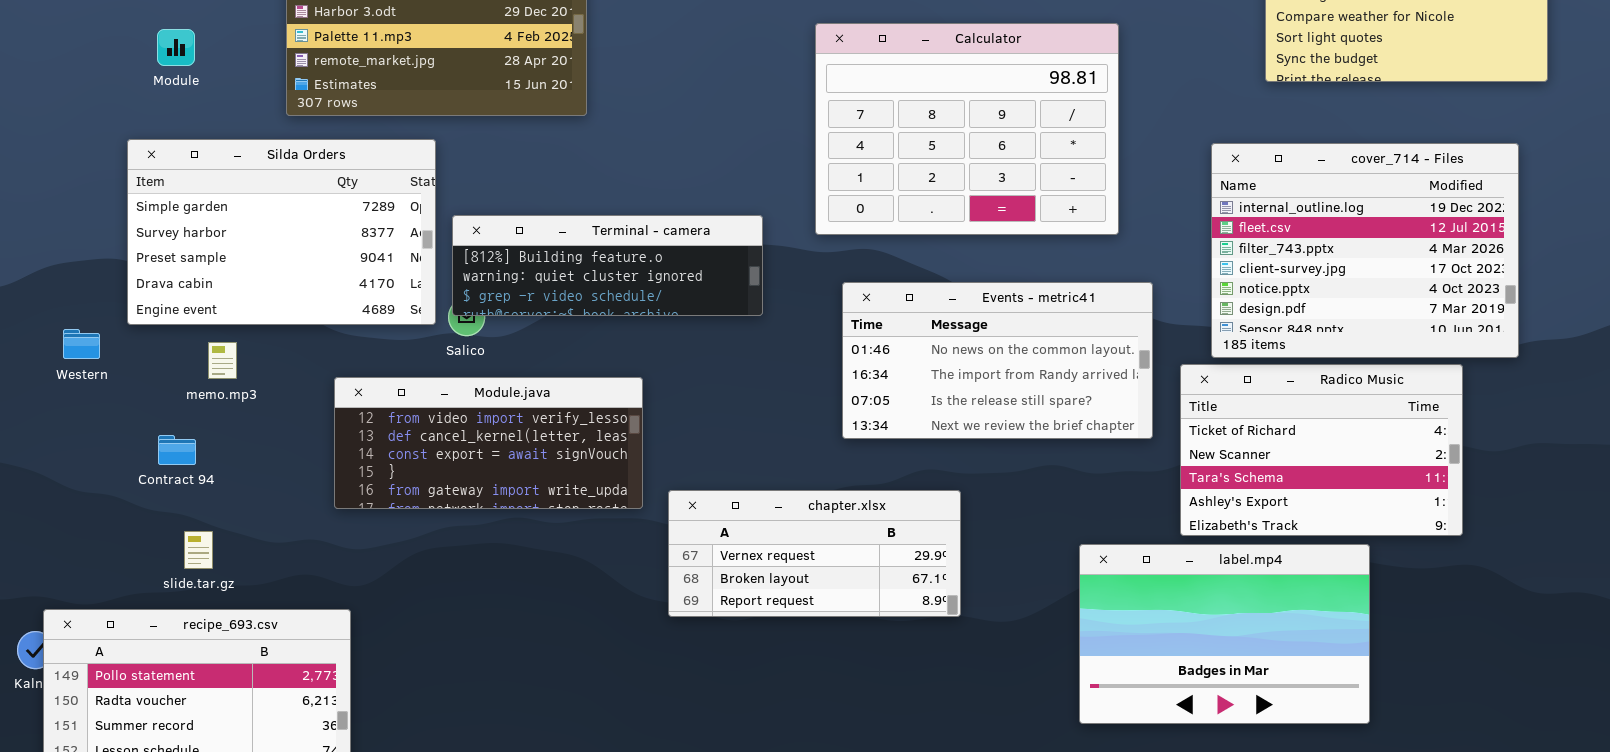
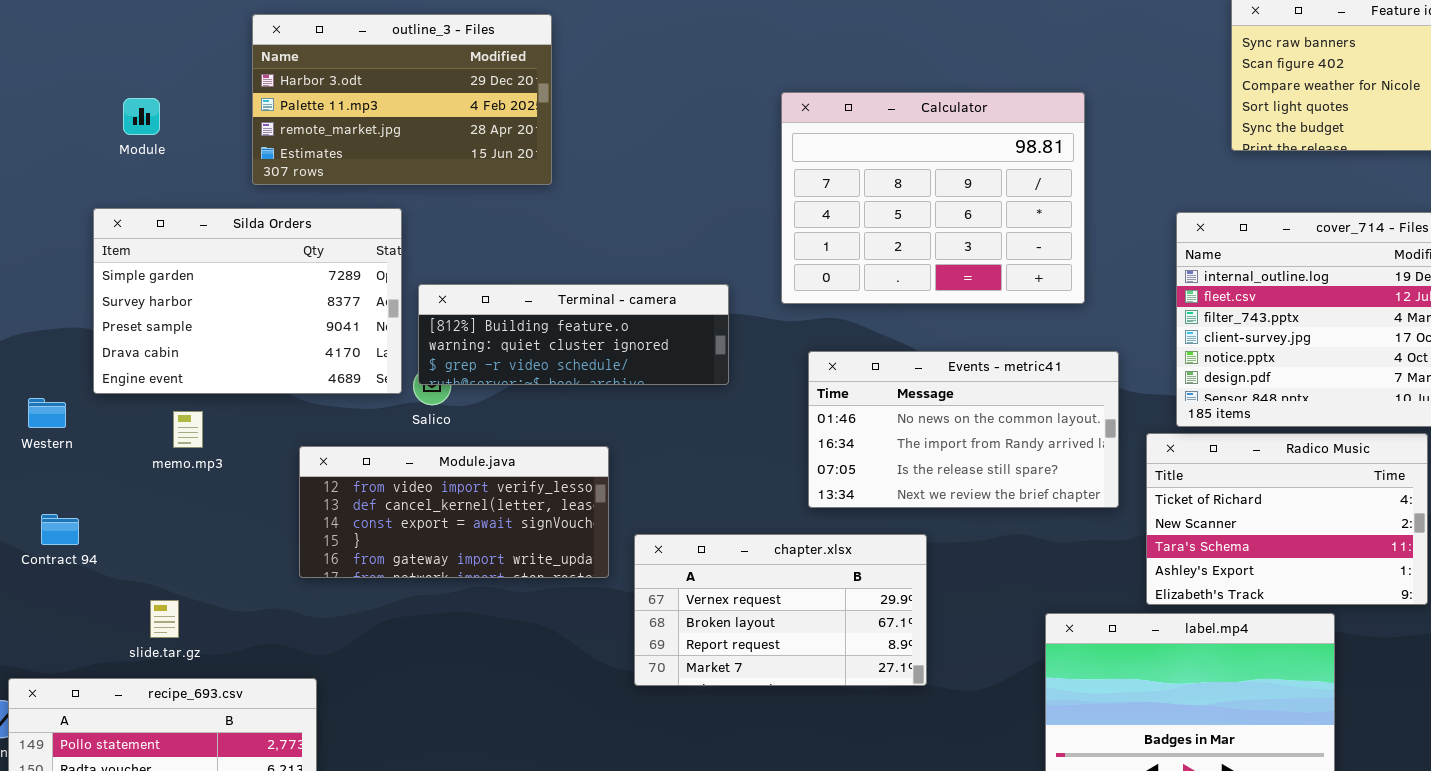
Contract 94: [158,435,196,465] -> [41,514,79,545], moved
chapter.xlsx: [668,490,961,617] -> [634,534,927,686], resized

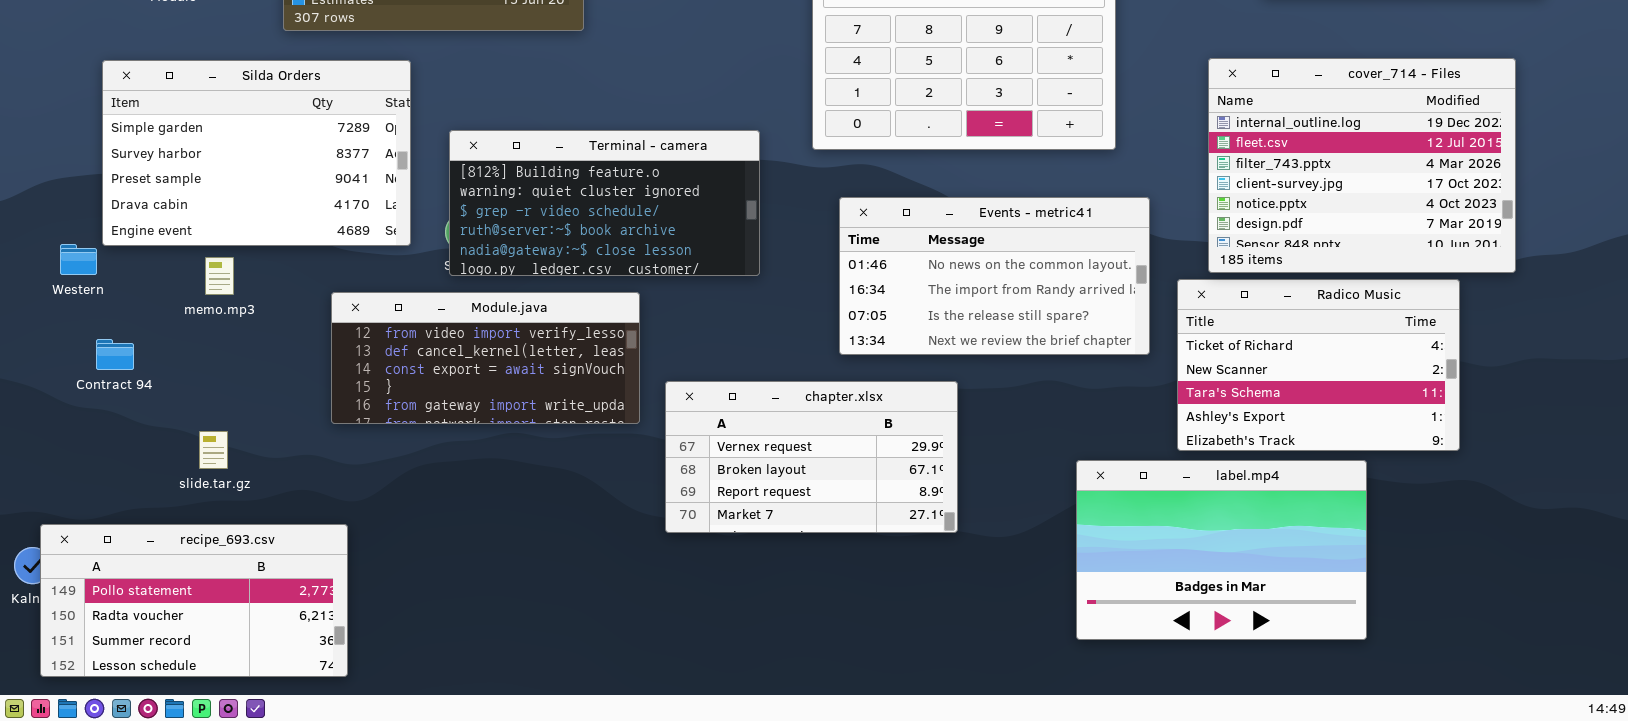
Silda Orders: [93,208,402,394] -> [102,60,411,246], moved
Terminal - camera: [418,284,729,385] -> [449,130,760,276], resized
Contract 94: [41,514,79,545] -> [96,339,134,370], moved
slide.tar.gz: [150,600,179,638] -> [199,431,228,469], moved

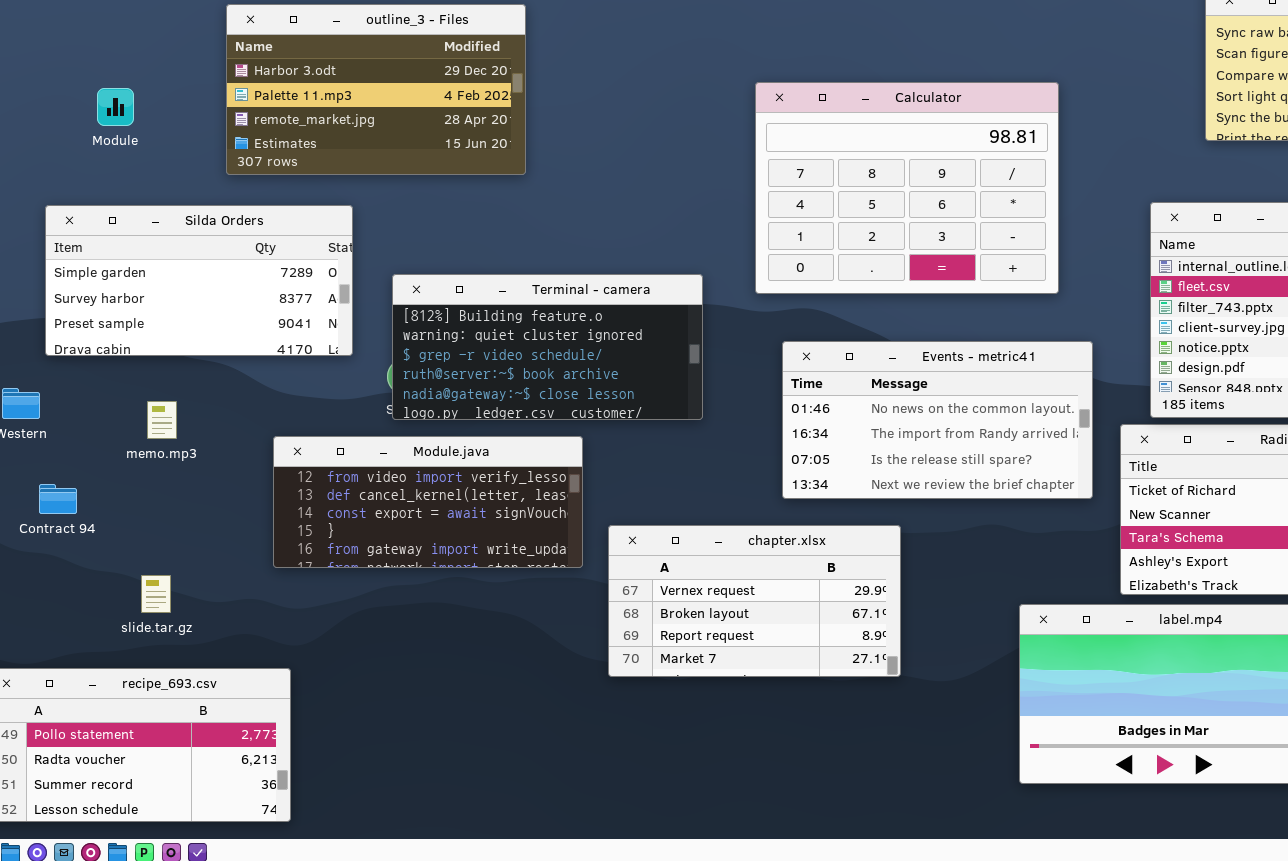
Silda Orders: [102,60,411,246] -> [45,205,353,356], resized

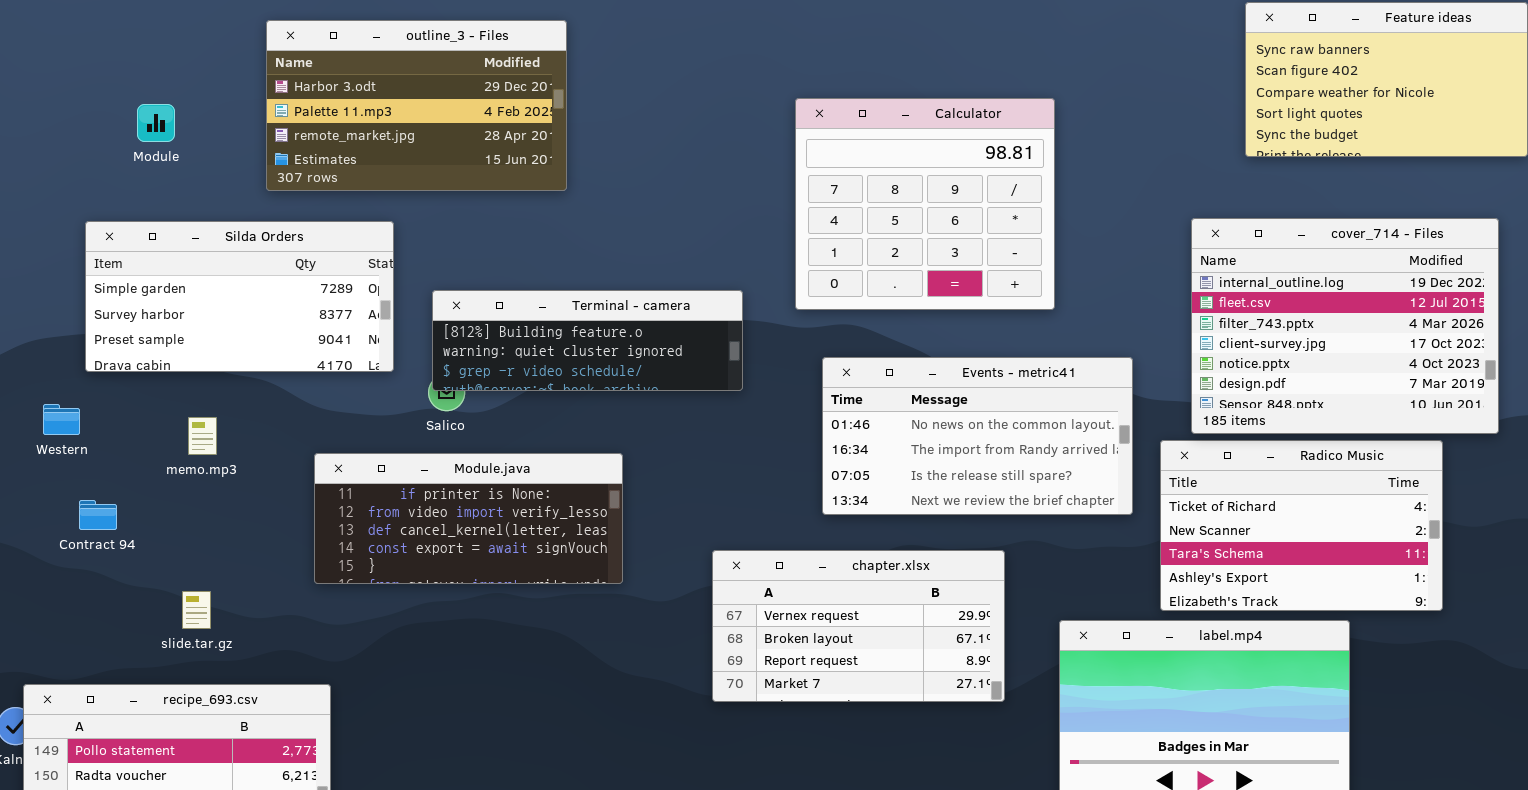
Calculator: [755,82,1059,294] -> [795,98,1055,310], resized
Terminal - camera: [392,274,703,420] -> [432,290,743,391], resized
Module.java: [273,436,583,568] -> [314,453,623,584], scrolled up 1 row
chapter.xlsx: [608,525,901,677] -> [712,550,1005,702], moved

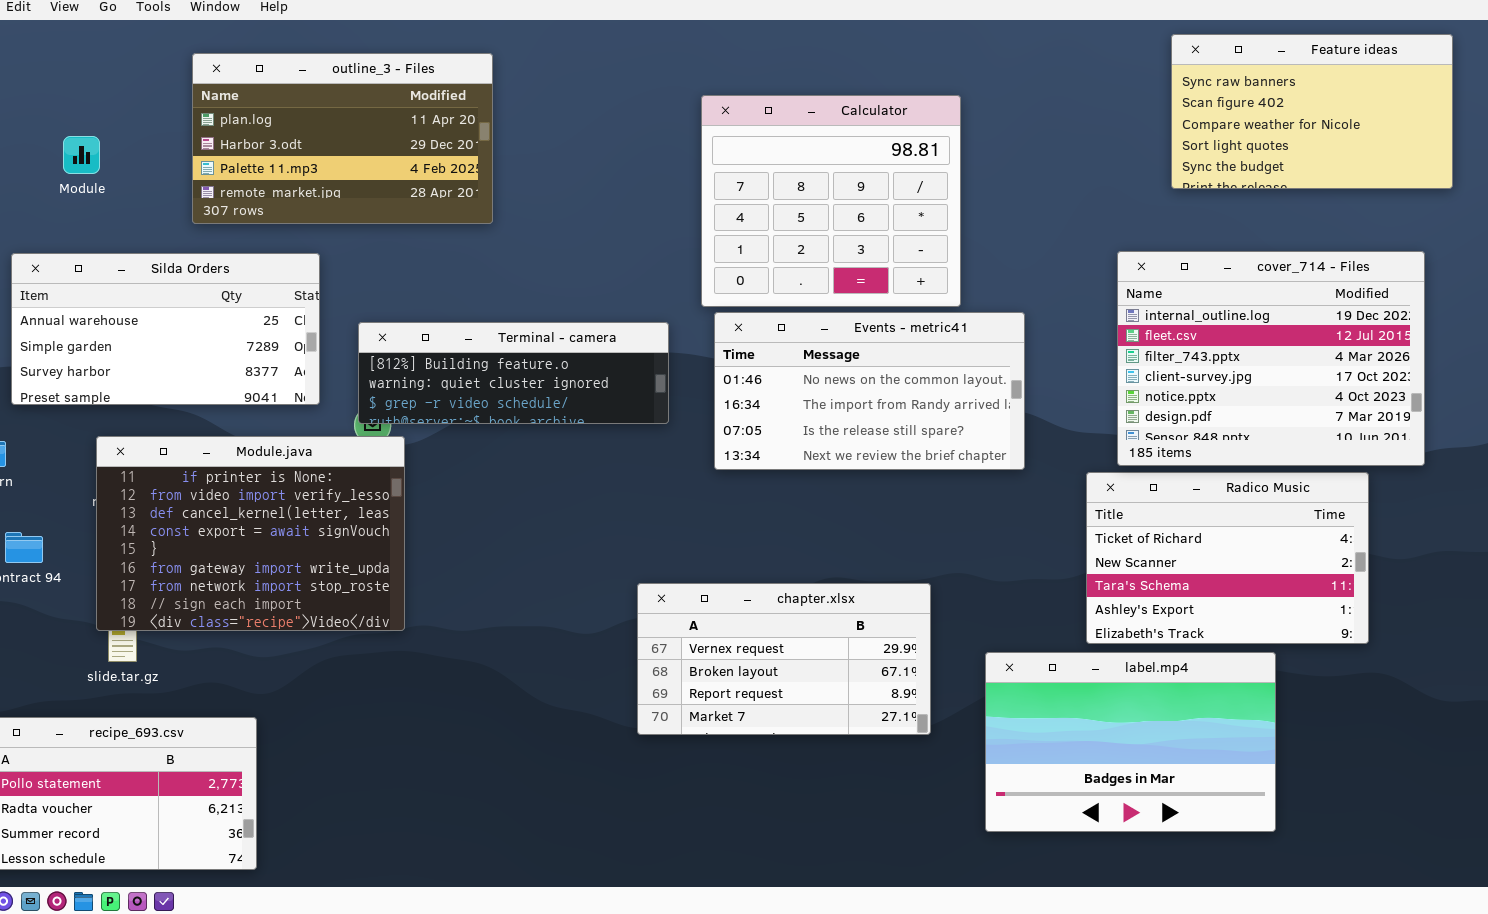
outline_3 - Files: [266,20,567,191] -> [192,53,493,224], scrolled up 1 row
Calculator: [795,98,1055,310] -> [701,95,961,307], moved
Silda Orders: [85,221,394,372] -> [11,253,320,405], scrolled up 1 row
Events - metric41: [822,357,1133,515] -> [714,312,1025,470], moved
Module.java: [314,453,623,584] -> [96,436,405,631], moved, resized

